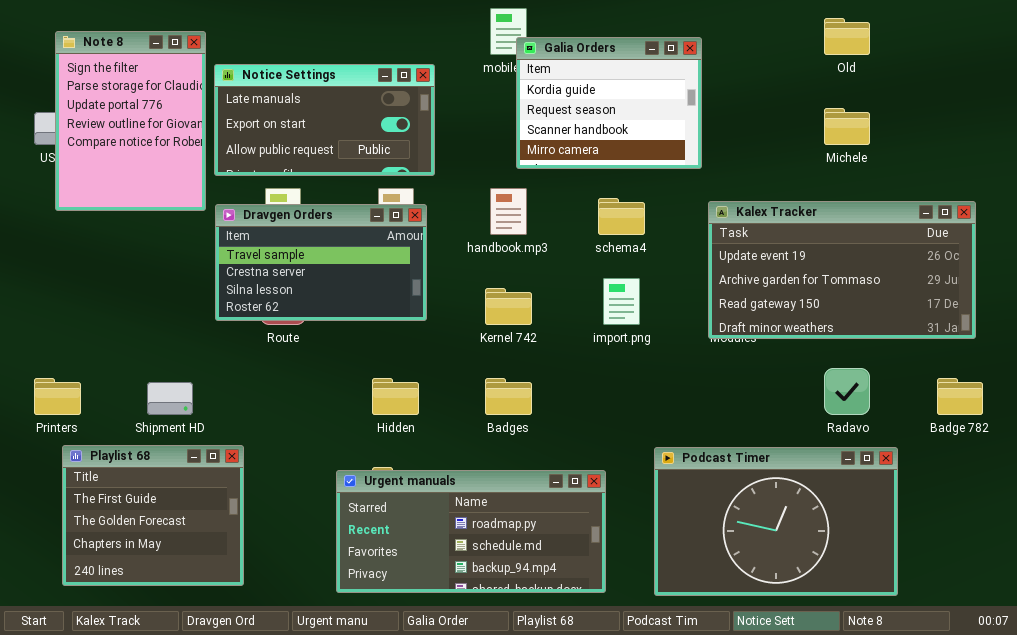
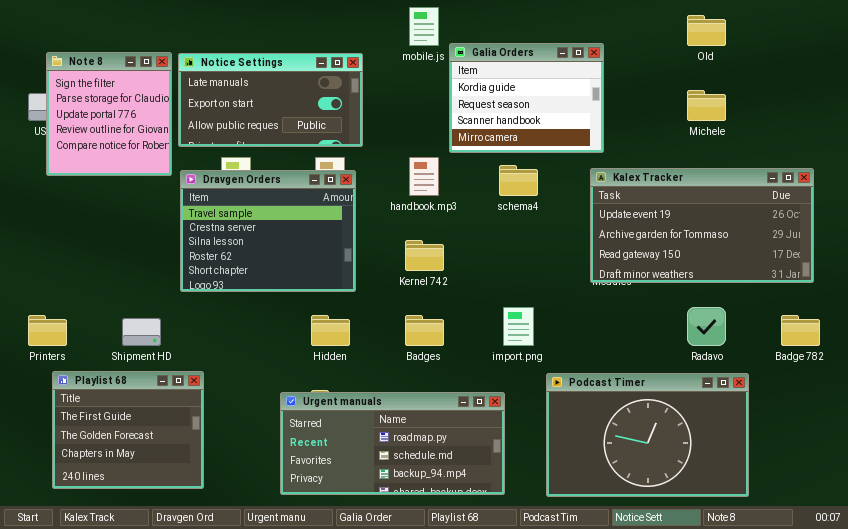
Note 8: [55,31,206,211] -> [46,52,172,176], resized
Galia Orders: [516,37,702,169] -> [449,43,604,153], moved
Dravgen Orders: [215,204,427,321] -> [180,170,356,292], resized
import.png: [603,278,640,325] -> [503,307,534,346], moved

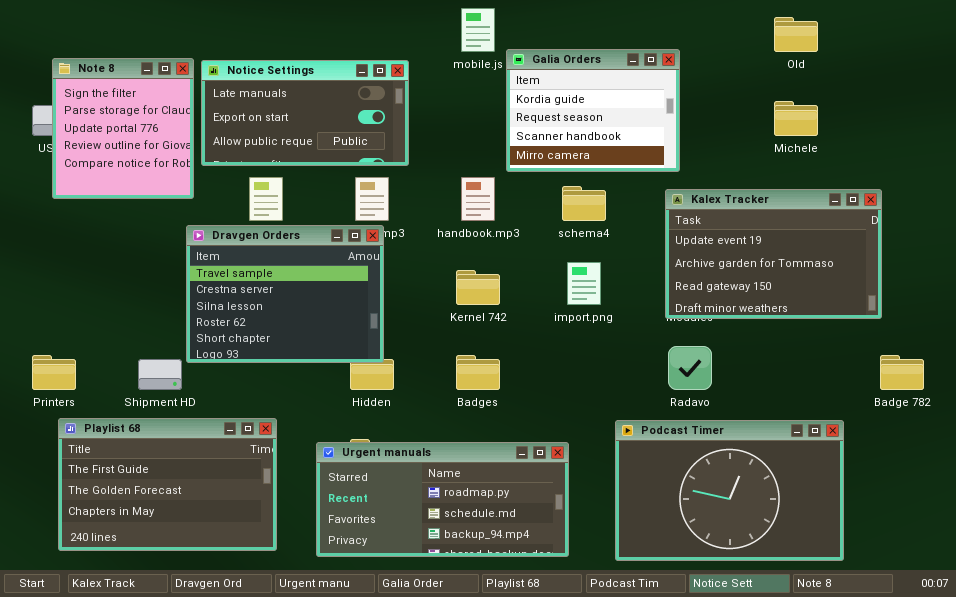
Kalex Tracker: [590,168,814,283] -> [665,189,882,319], resized
Dravgen Orders: [180,170,356,292] -> [186,225,384,363], moved
import.png: [503,307,534,346] -> [567,262,601,305], moved
Radavo: [687,307,726,346] -> [668,346,712,390], moved
Playlist 68: [52,371,204,489] -> [58,418,277,551], resized

